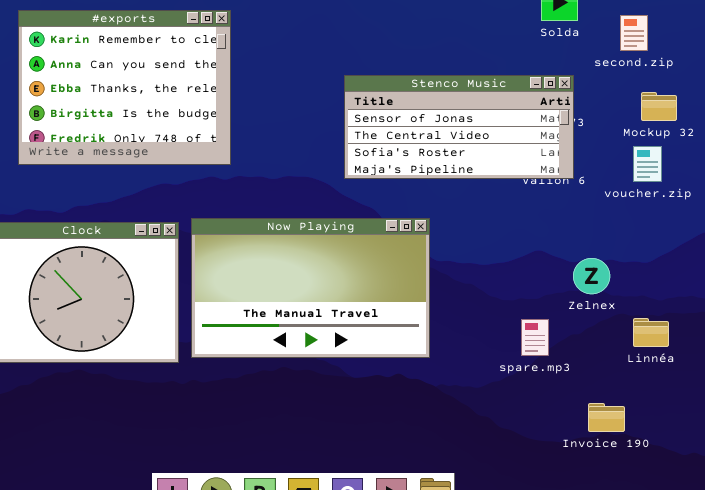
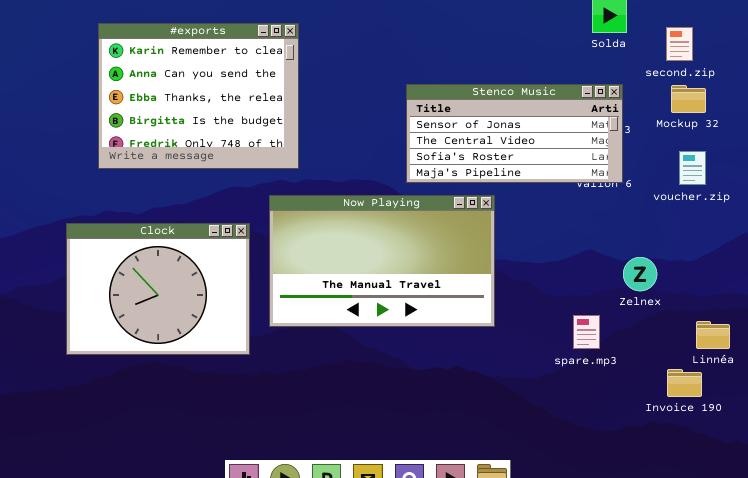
Mockup 32: [641,92,677,121] -> [671,85,706,113], moved
Now Playing: [191,218,430,358] -> [269,195,495,327], moved
Linnéa: [633,318,669,347] -> [696,321,730,349], moved
Invoice 190: [588,403,625,432] -> [667,369,702,397], moved

